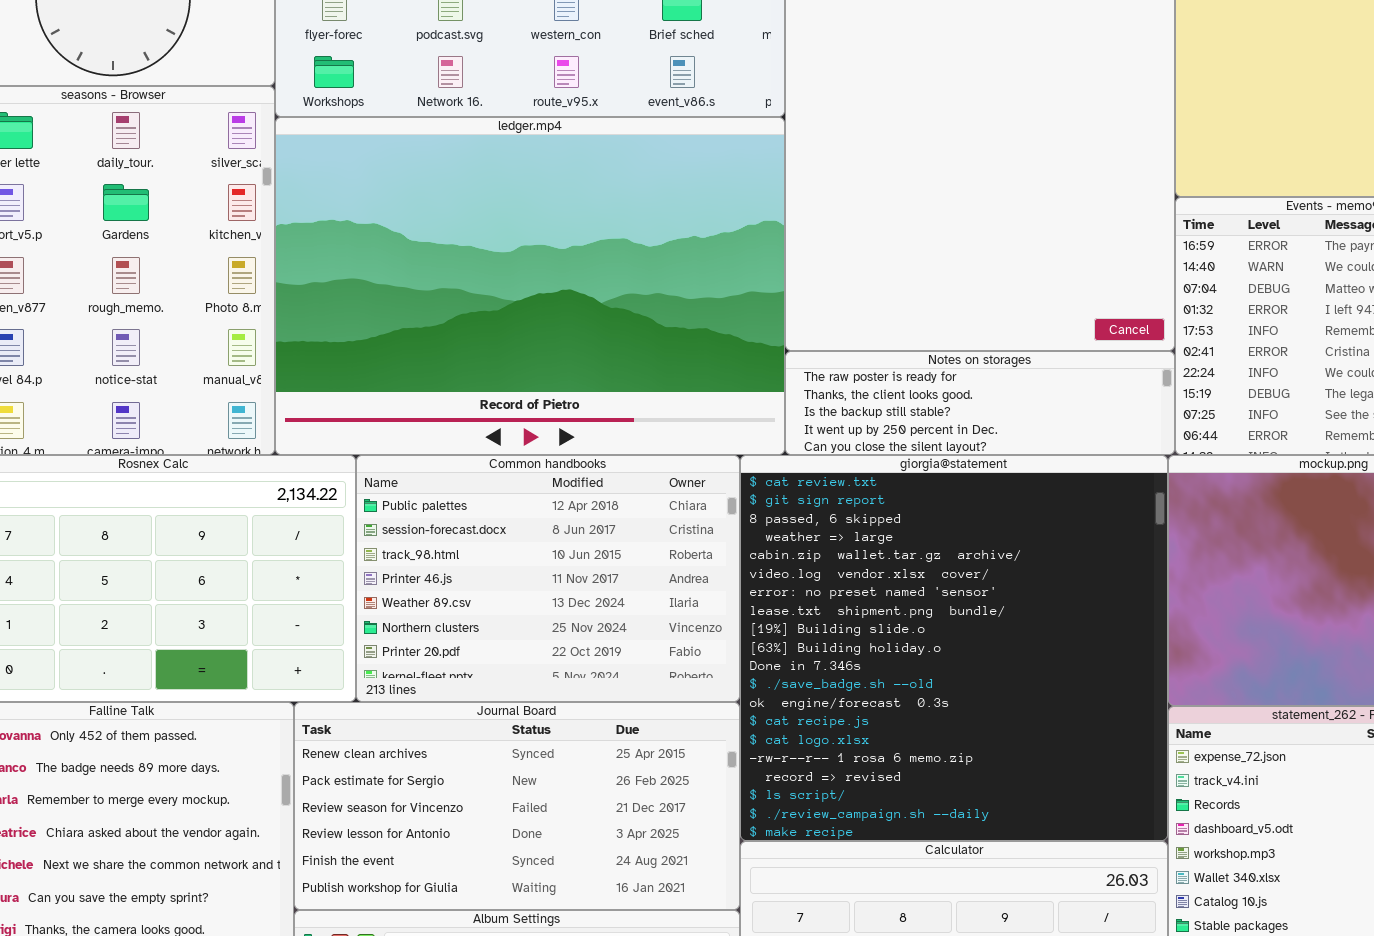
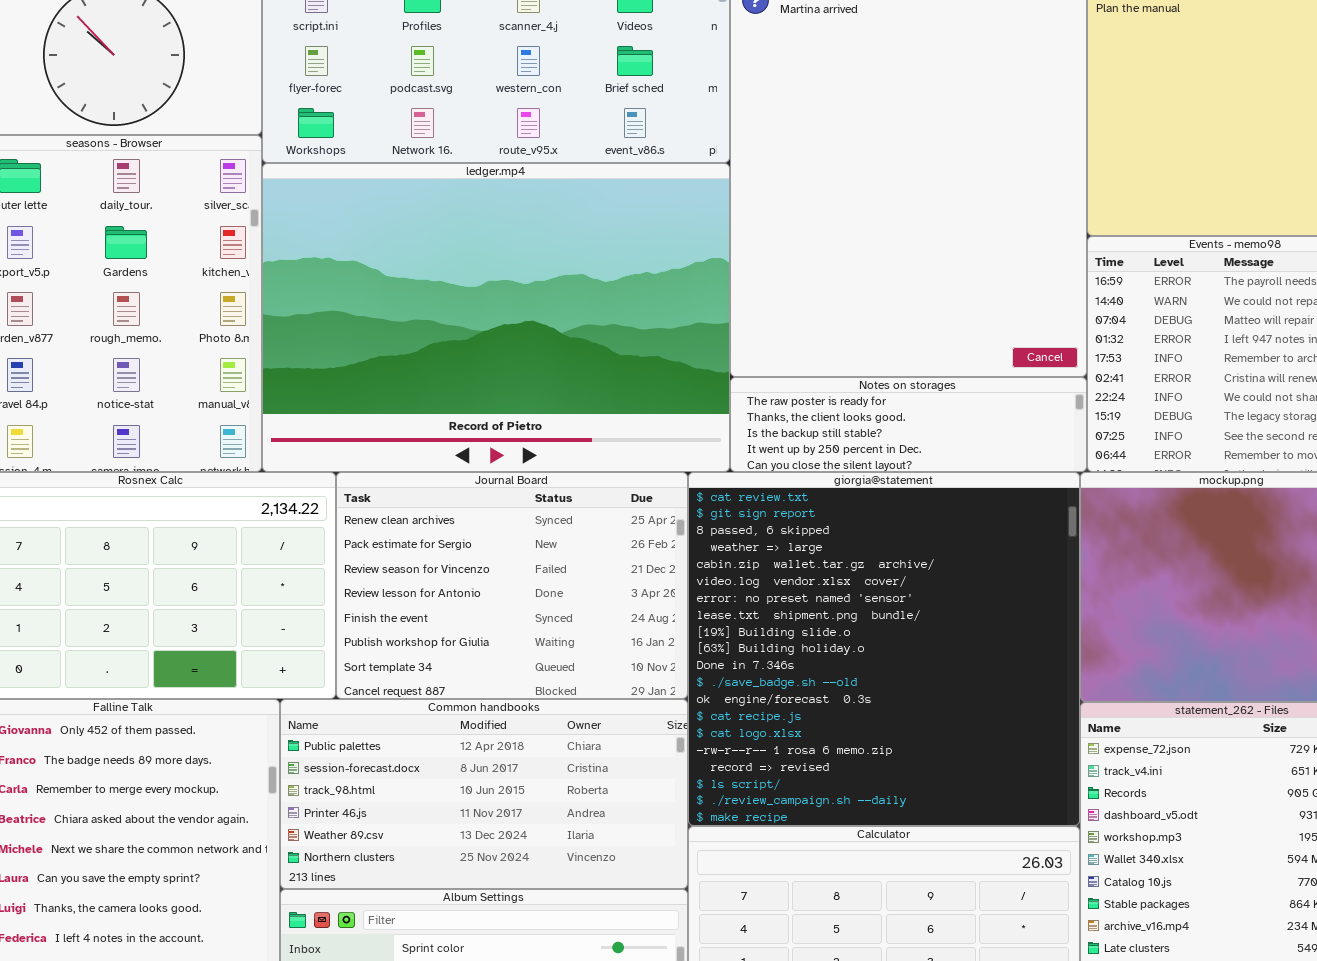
Common handbooks: [356,455,740,702] -> [280,699,688,889], moved, resized
Journal Board: [294,702,740,910] -> [336,472,688,699], moved, resized

